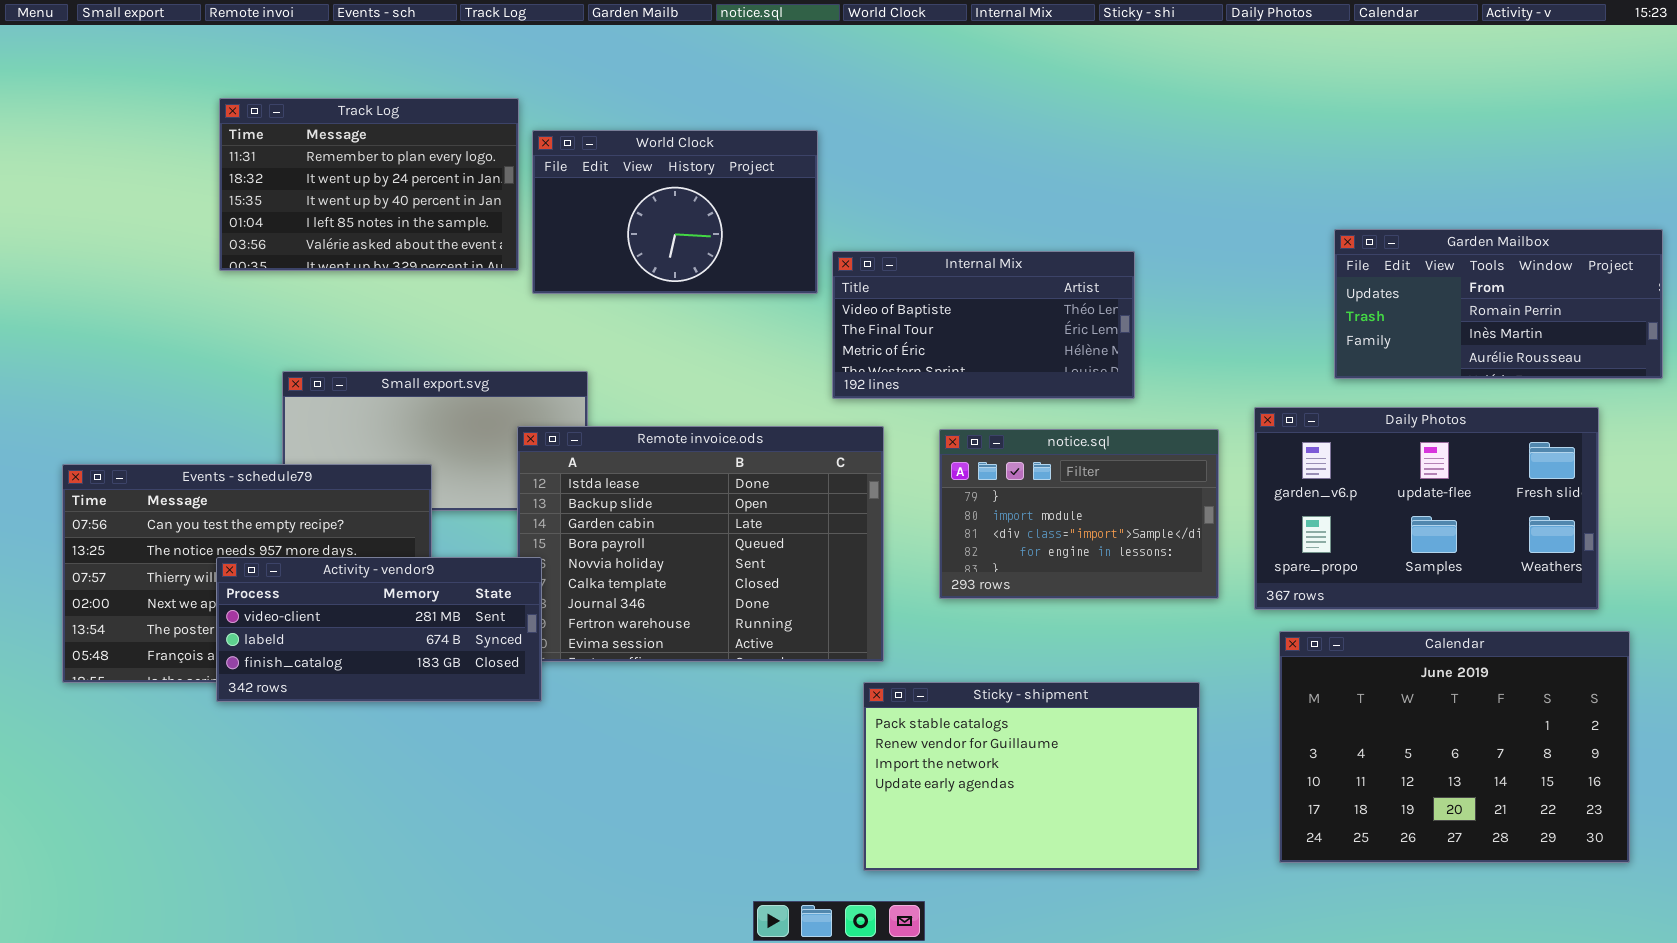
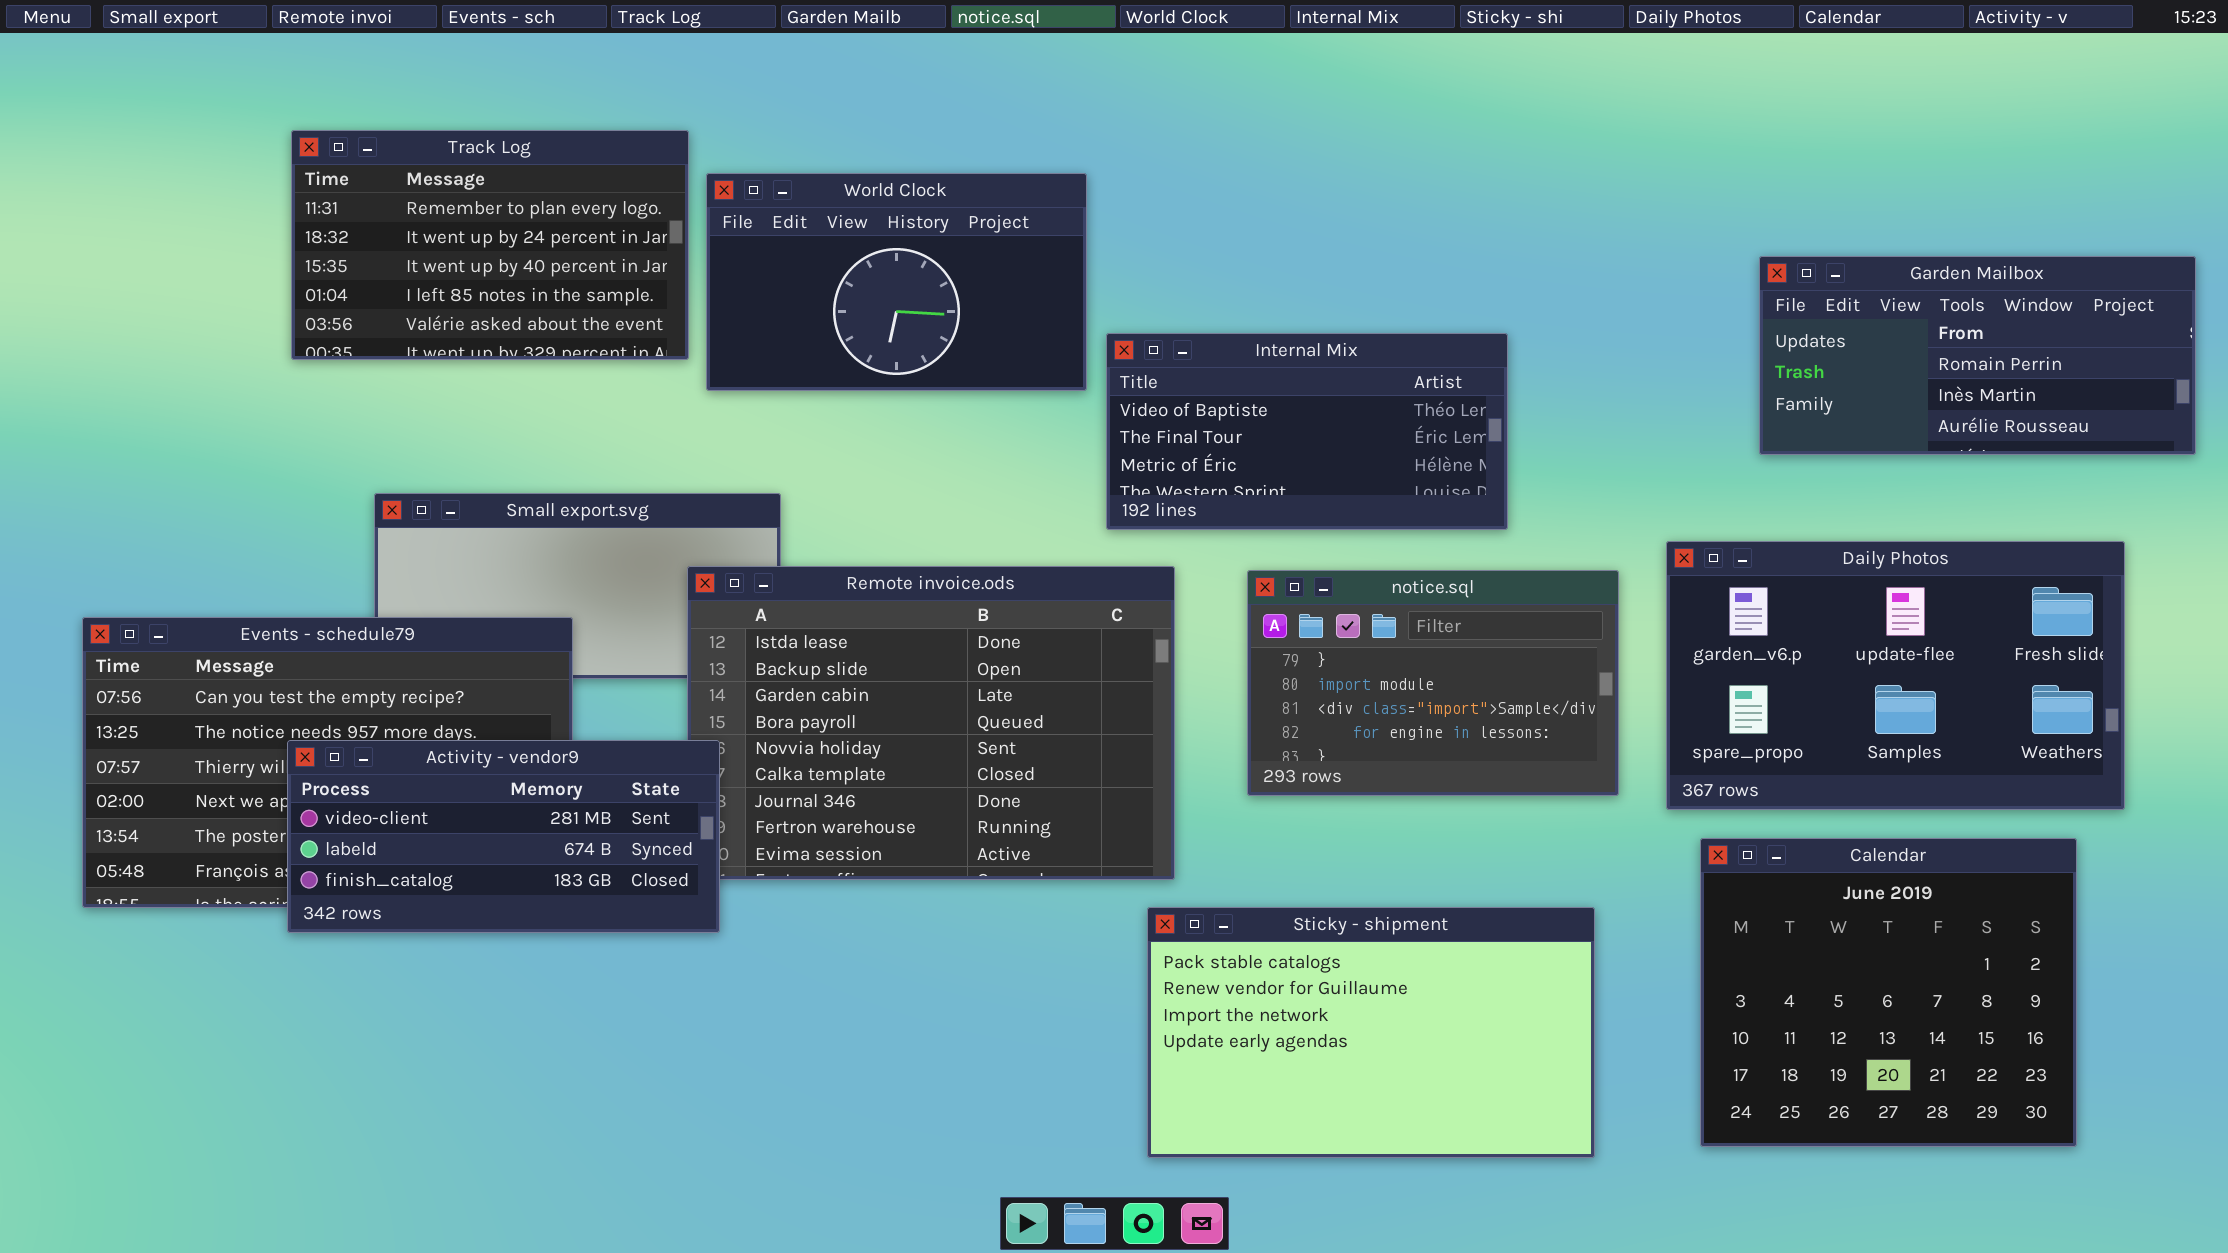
Garden Mailbox: [1334,229,1663,379] -> [1759,256,2196,455], moved
Calendar: [1279,631,1630,863] -> [1700,838,2077,1147], resized

